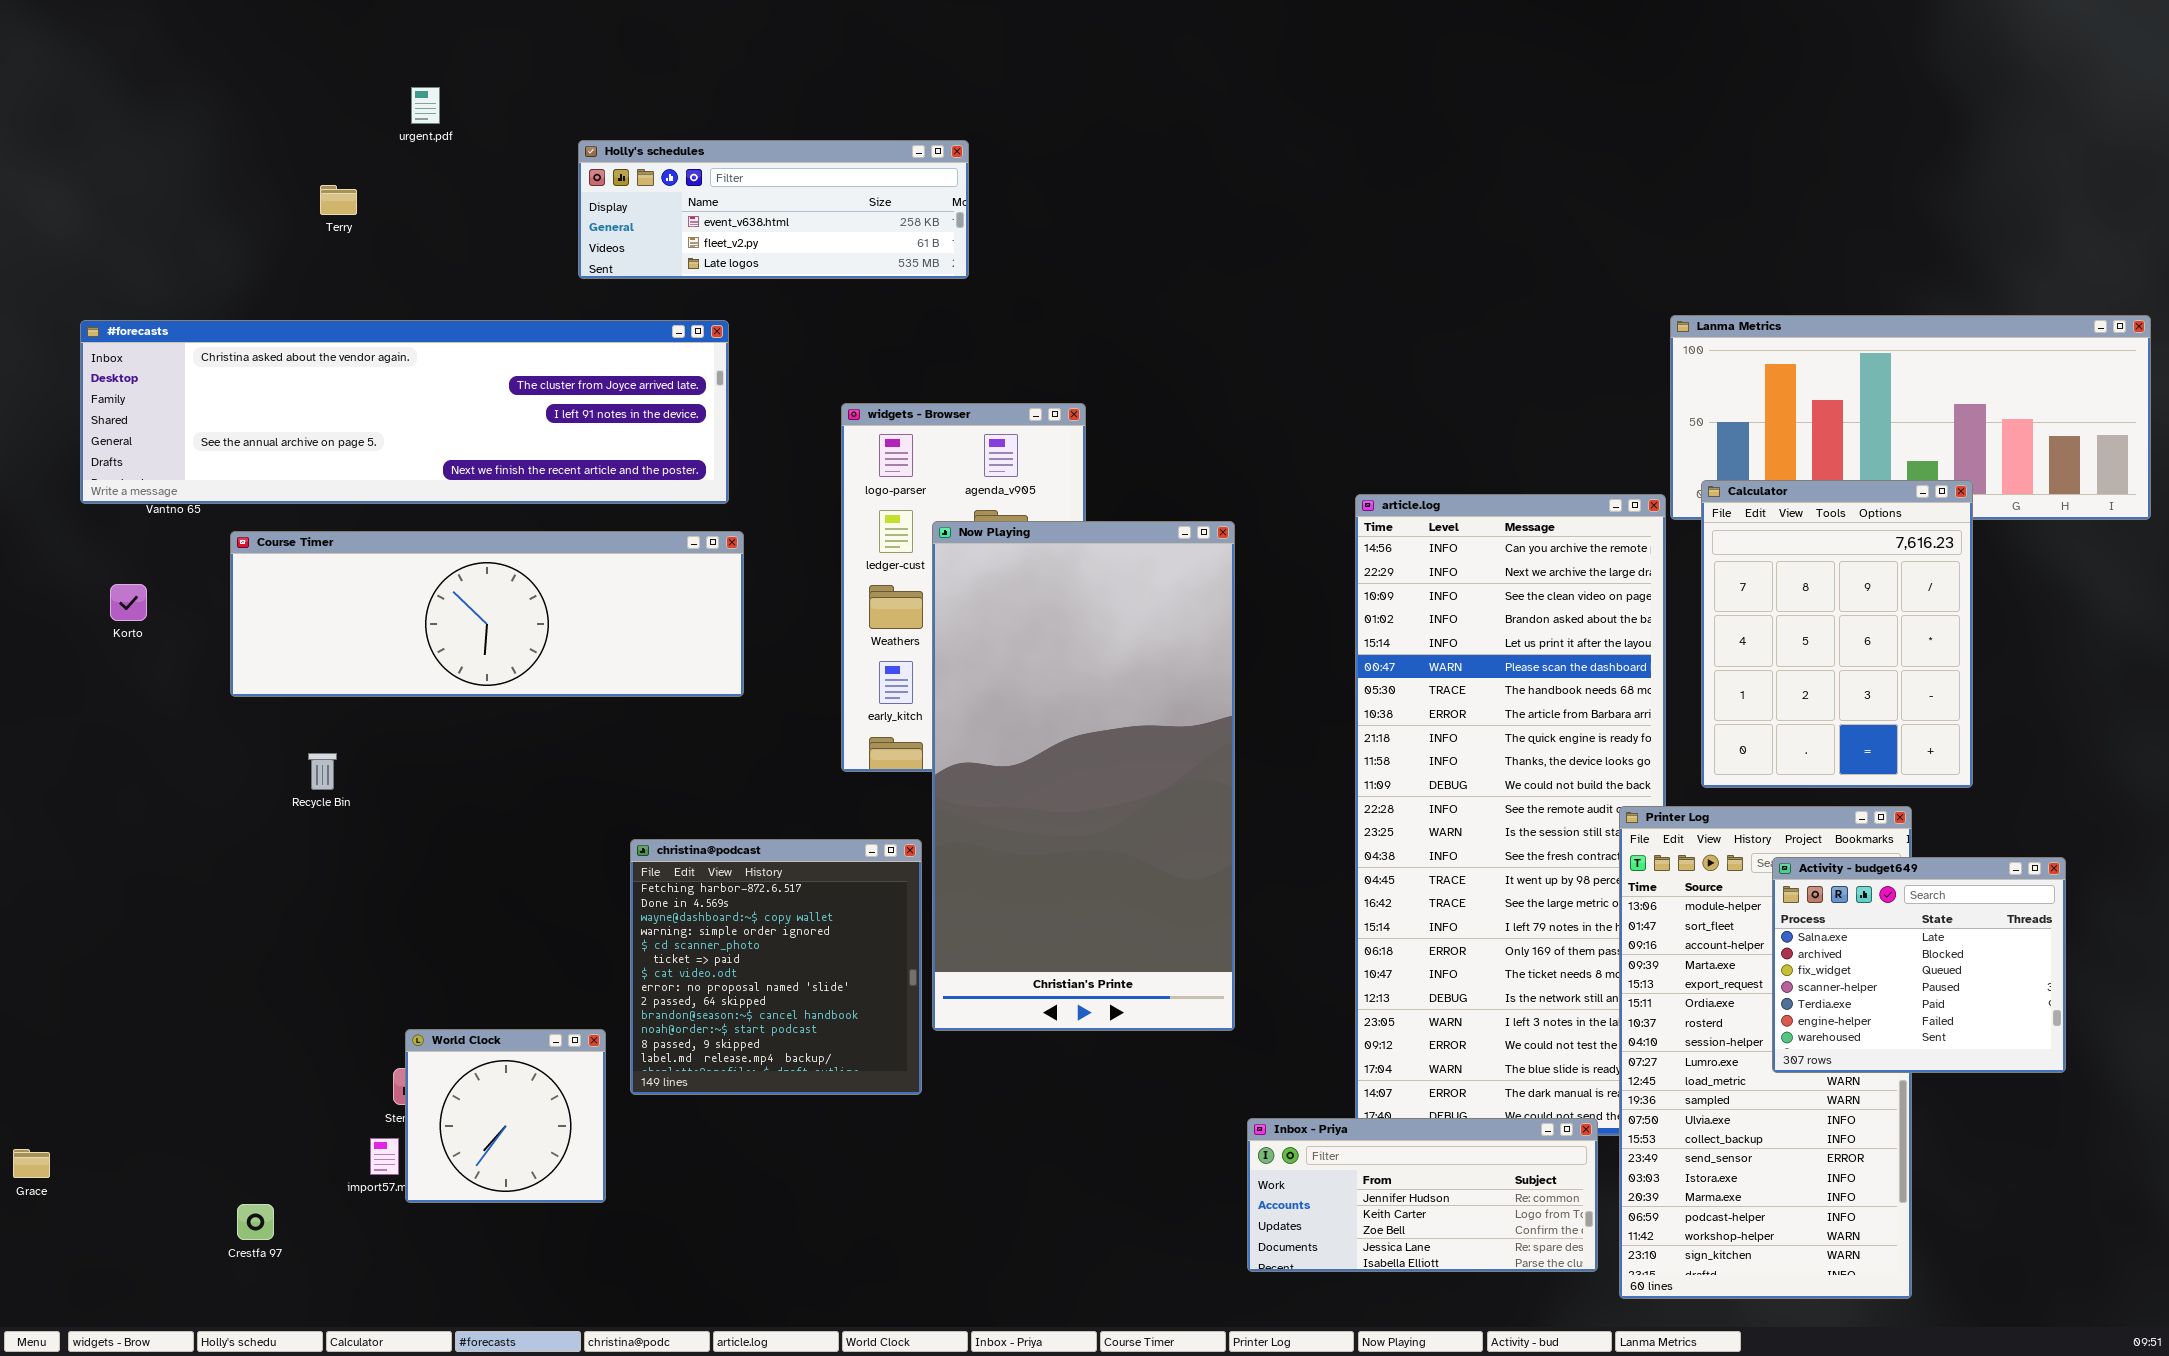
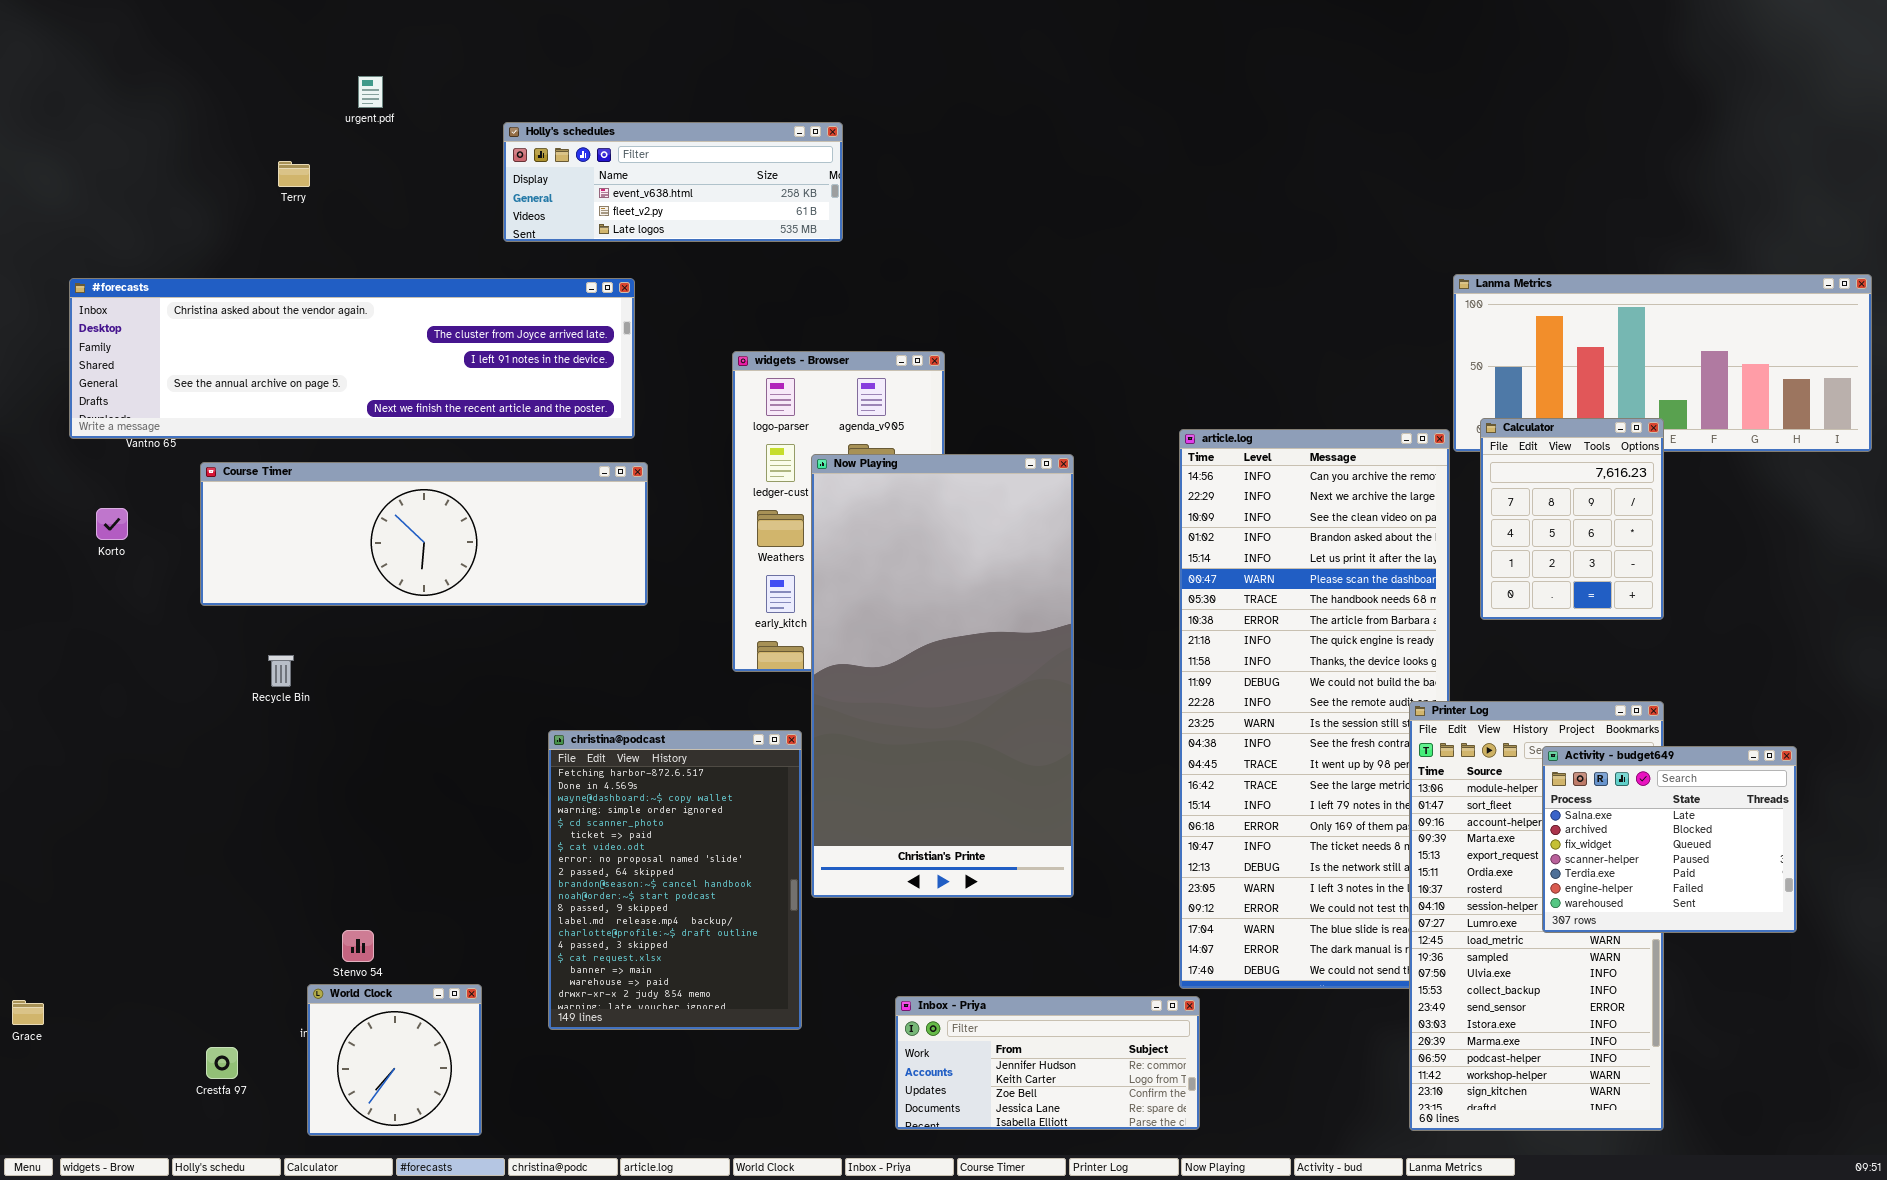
Calculator: [1701,480,1973,788] -> [1480,418,1664,620], resized
christina@podcast: [630,839,922,1095] -> [548,730,802,1030], resized
World Clock: [405,1029,606,1203] -> [307,984,482,1136], moved
Inbox - Priya: [1247,1118,1598,1272] -> [895,996,1200,1130], moved

